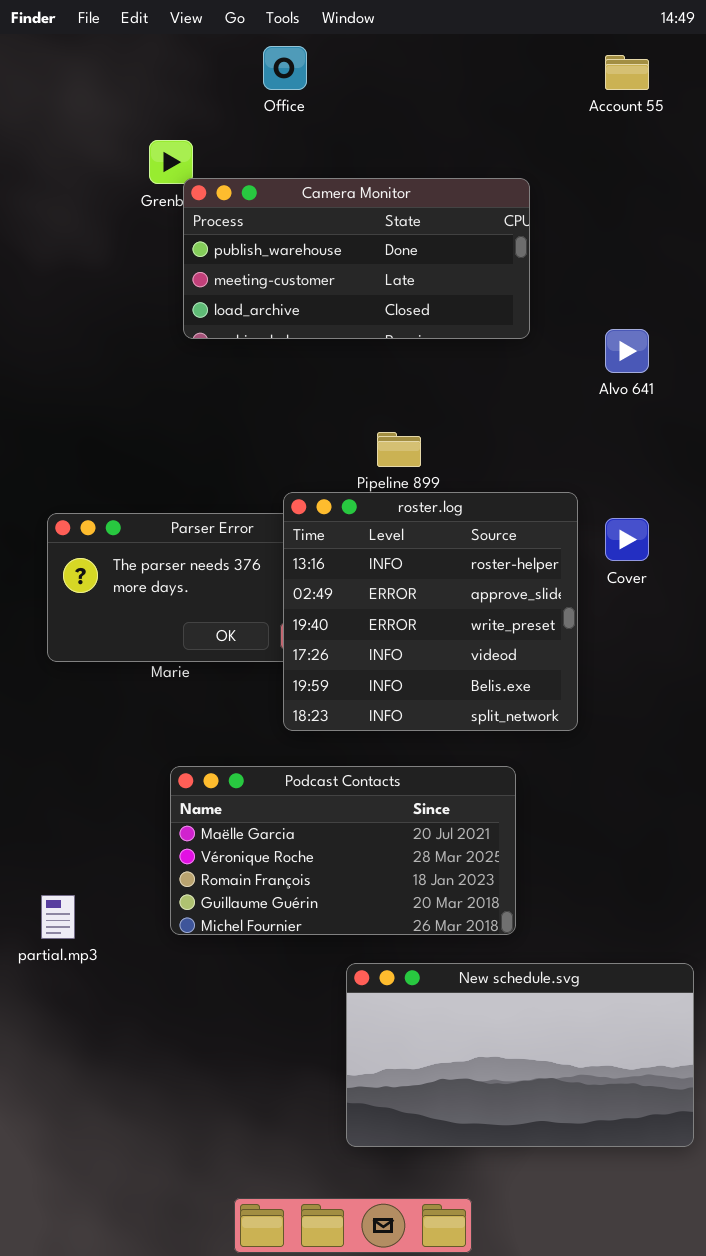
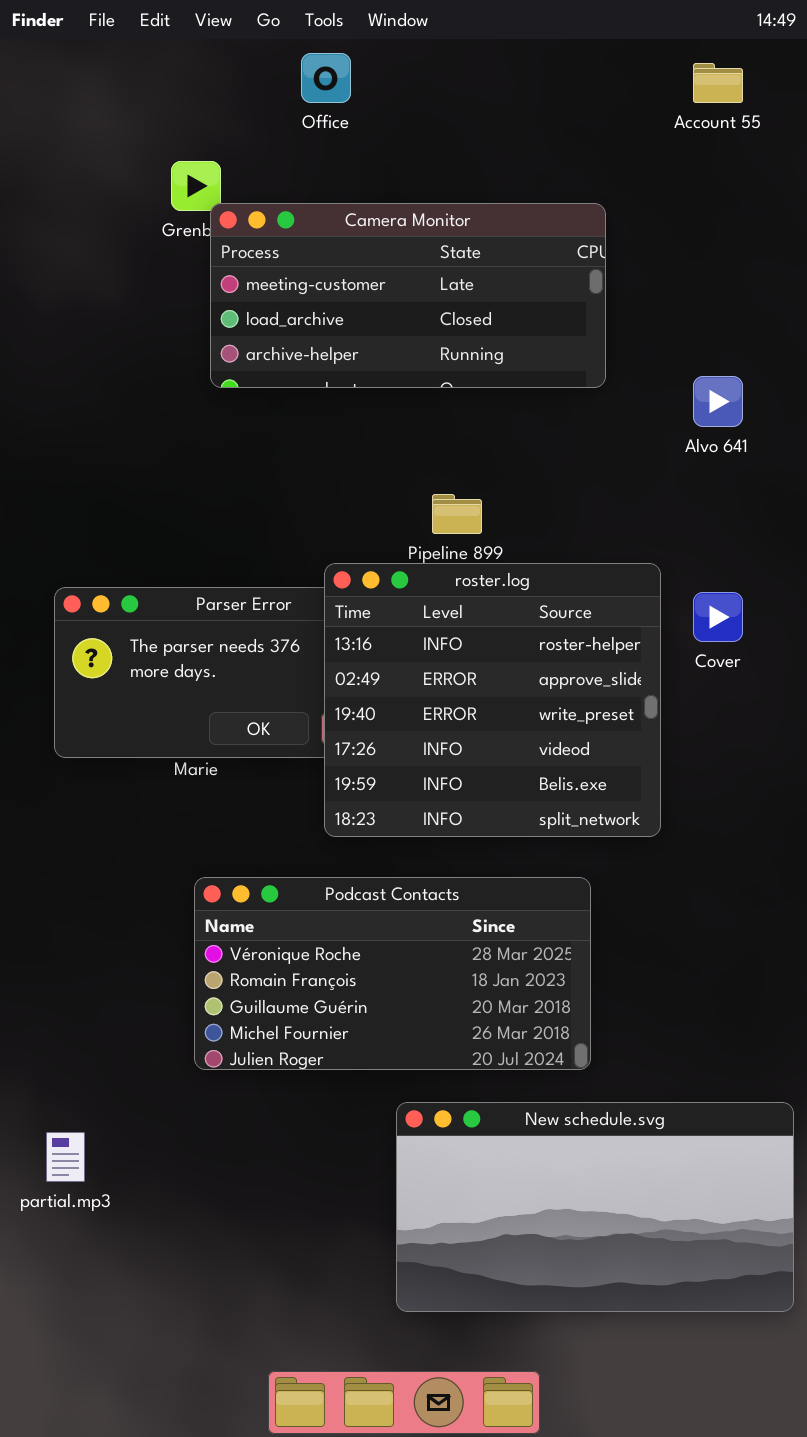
Camera Monitor: [183,178,530,339] -> [210,203,606,388], scrolled down 1 row
Podcast Contacts: [170,766,516,935] -> [194,877,591,1070], scrolled down 1 row
partial.mp3: [41,895,75,939] -> [46,1132,85,1182], moved

